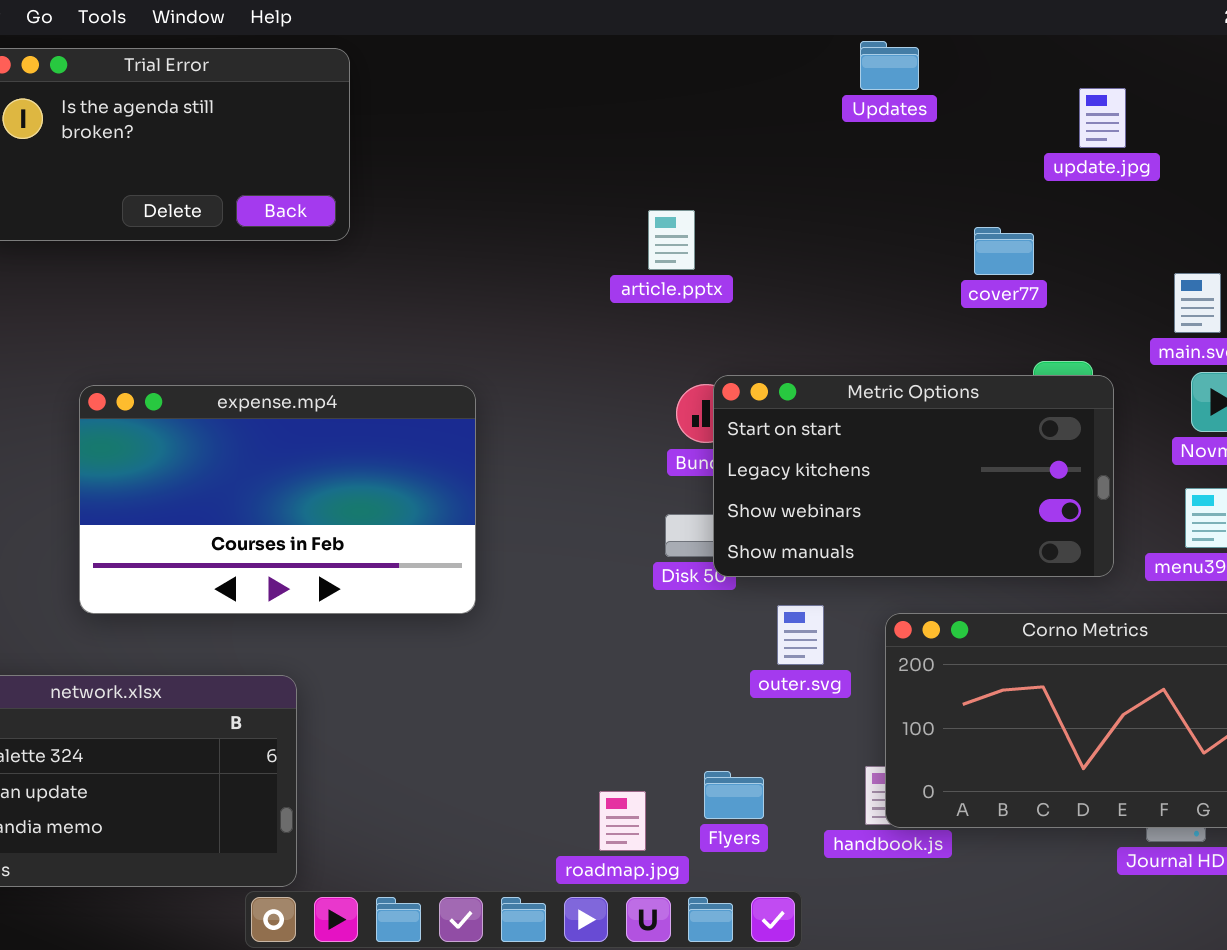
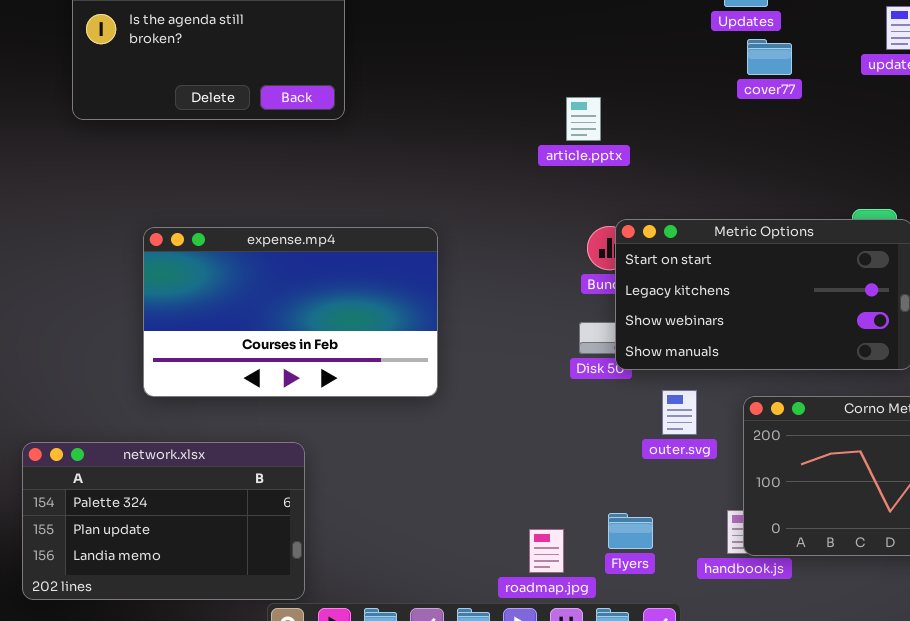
cover77: [974,227,1034,275] -> [747,39,792,75], moved

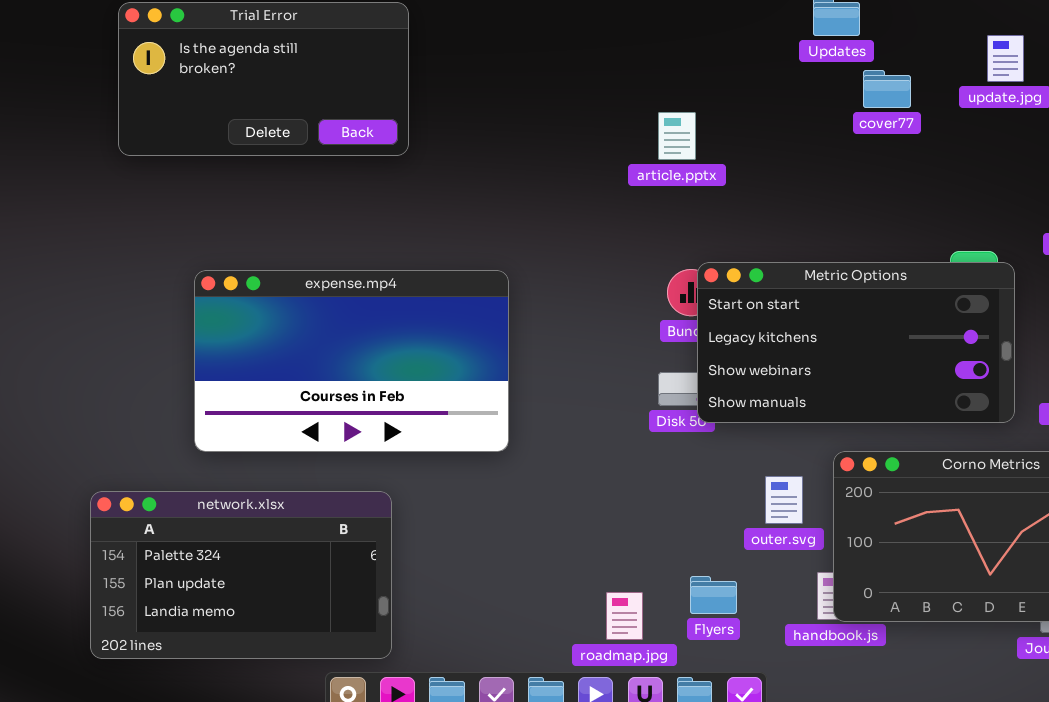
cover77: [747,39,792,75] -> [863,70,911,108], moved
article.pptx: [566,97,601,141] -> [658,112,696,160], moved
outer.svg: [662,390,697,435] -> [765,476,803,524], moved
network.xlsx: [22,442,305,600] -> [90,491,392,659], moved

